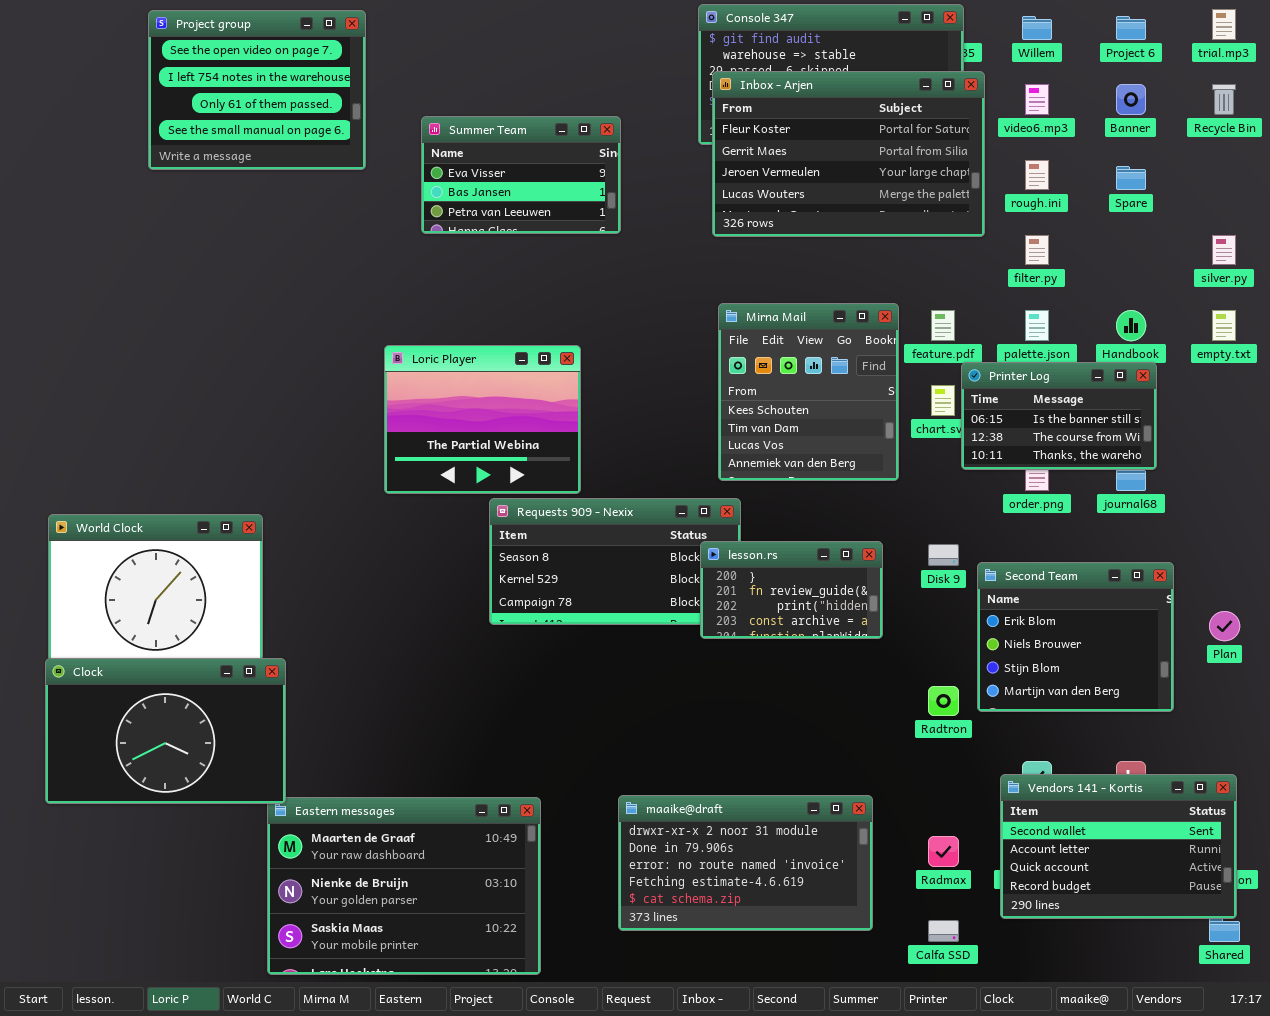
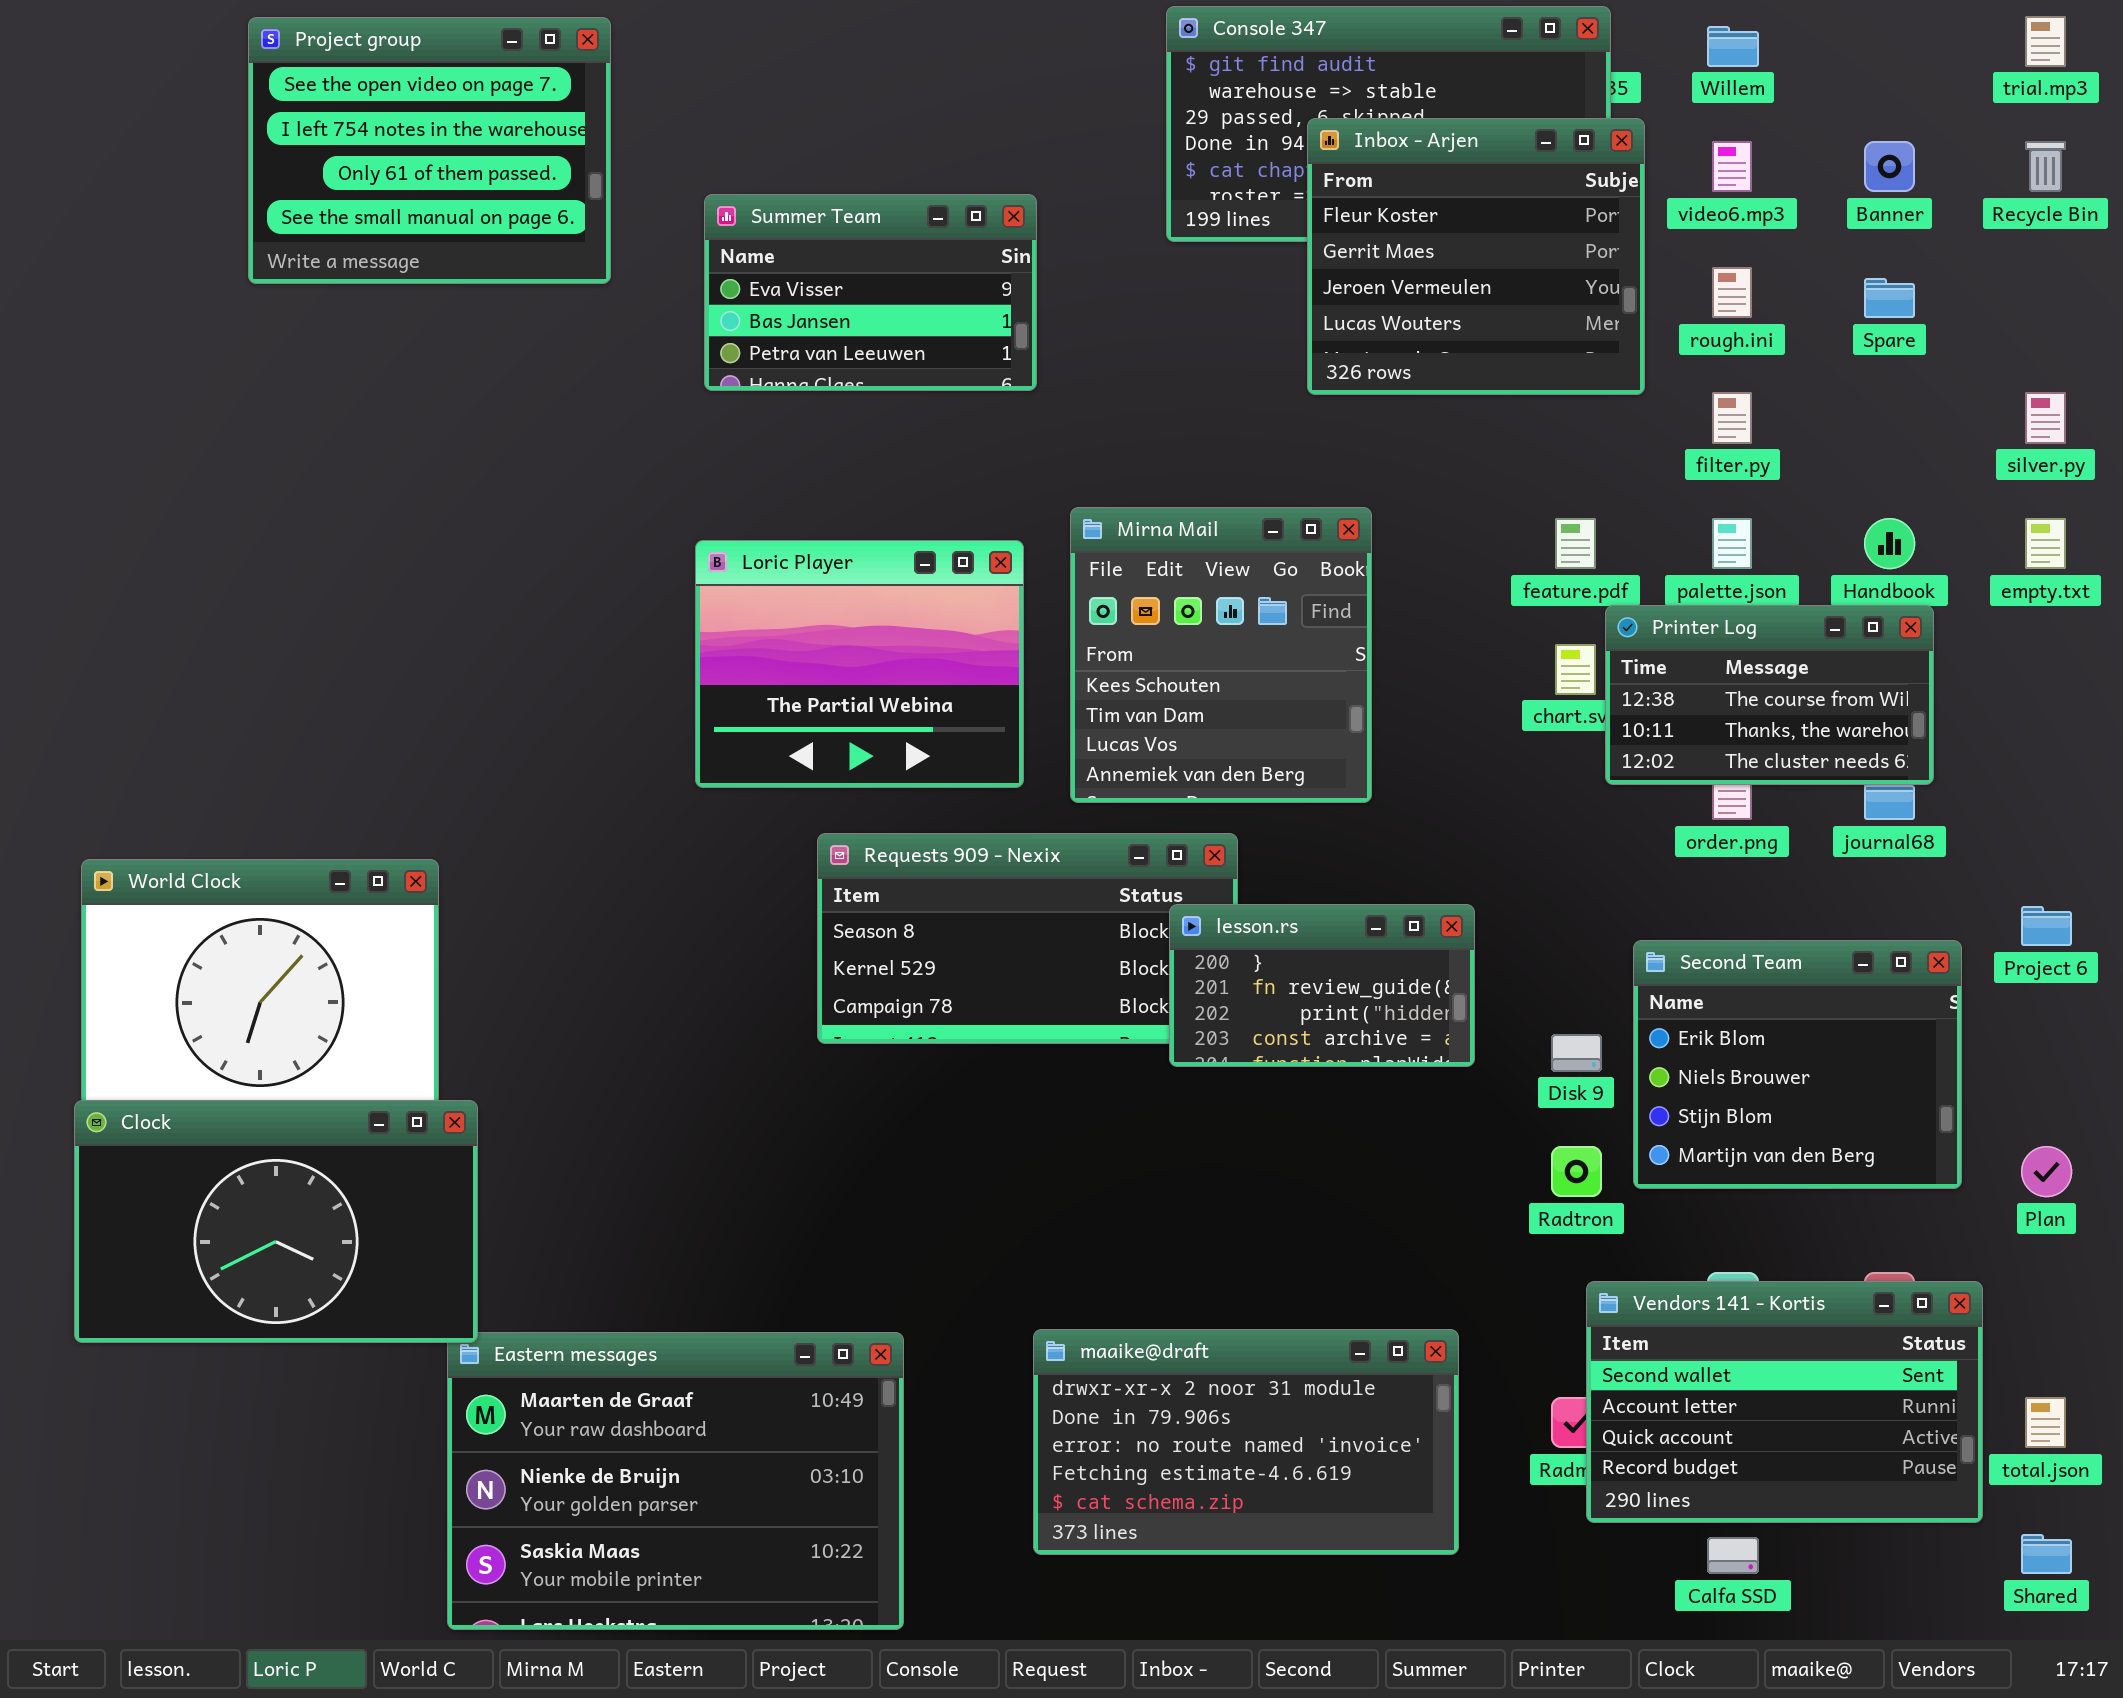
Project 6: [1116,16,1146,40] -> [2021,906,2072,946], moved
Inbox - Arjen: [712,71,985,237] -> [1307,118,1645,395], resized
Mirna Mail: [718,303,899,481] -> [1070,507,1372,803], moved
Loric Player: [384,345,581,494] -> [695,540,1024,788], moved
Printer Log: [961,362,1157,470] -> [1605,605,1934,785], scrolled down 1 row
Disk 9: [928,544,959,566] -> [1551,1034,1602,1072], moved
Plan: [1209,611,1240,641] -> [2021,1146,2072,1197], moved
Vendors 141 - Kortis: [1000,774,1237,919] -> [1586,1281,1983,1523], moved
Calfa SSD: [928,920,959,942] -> [1707,1537,1759,1574], moved

